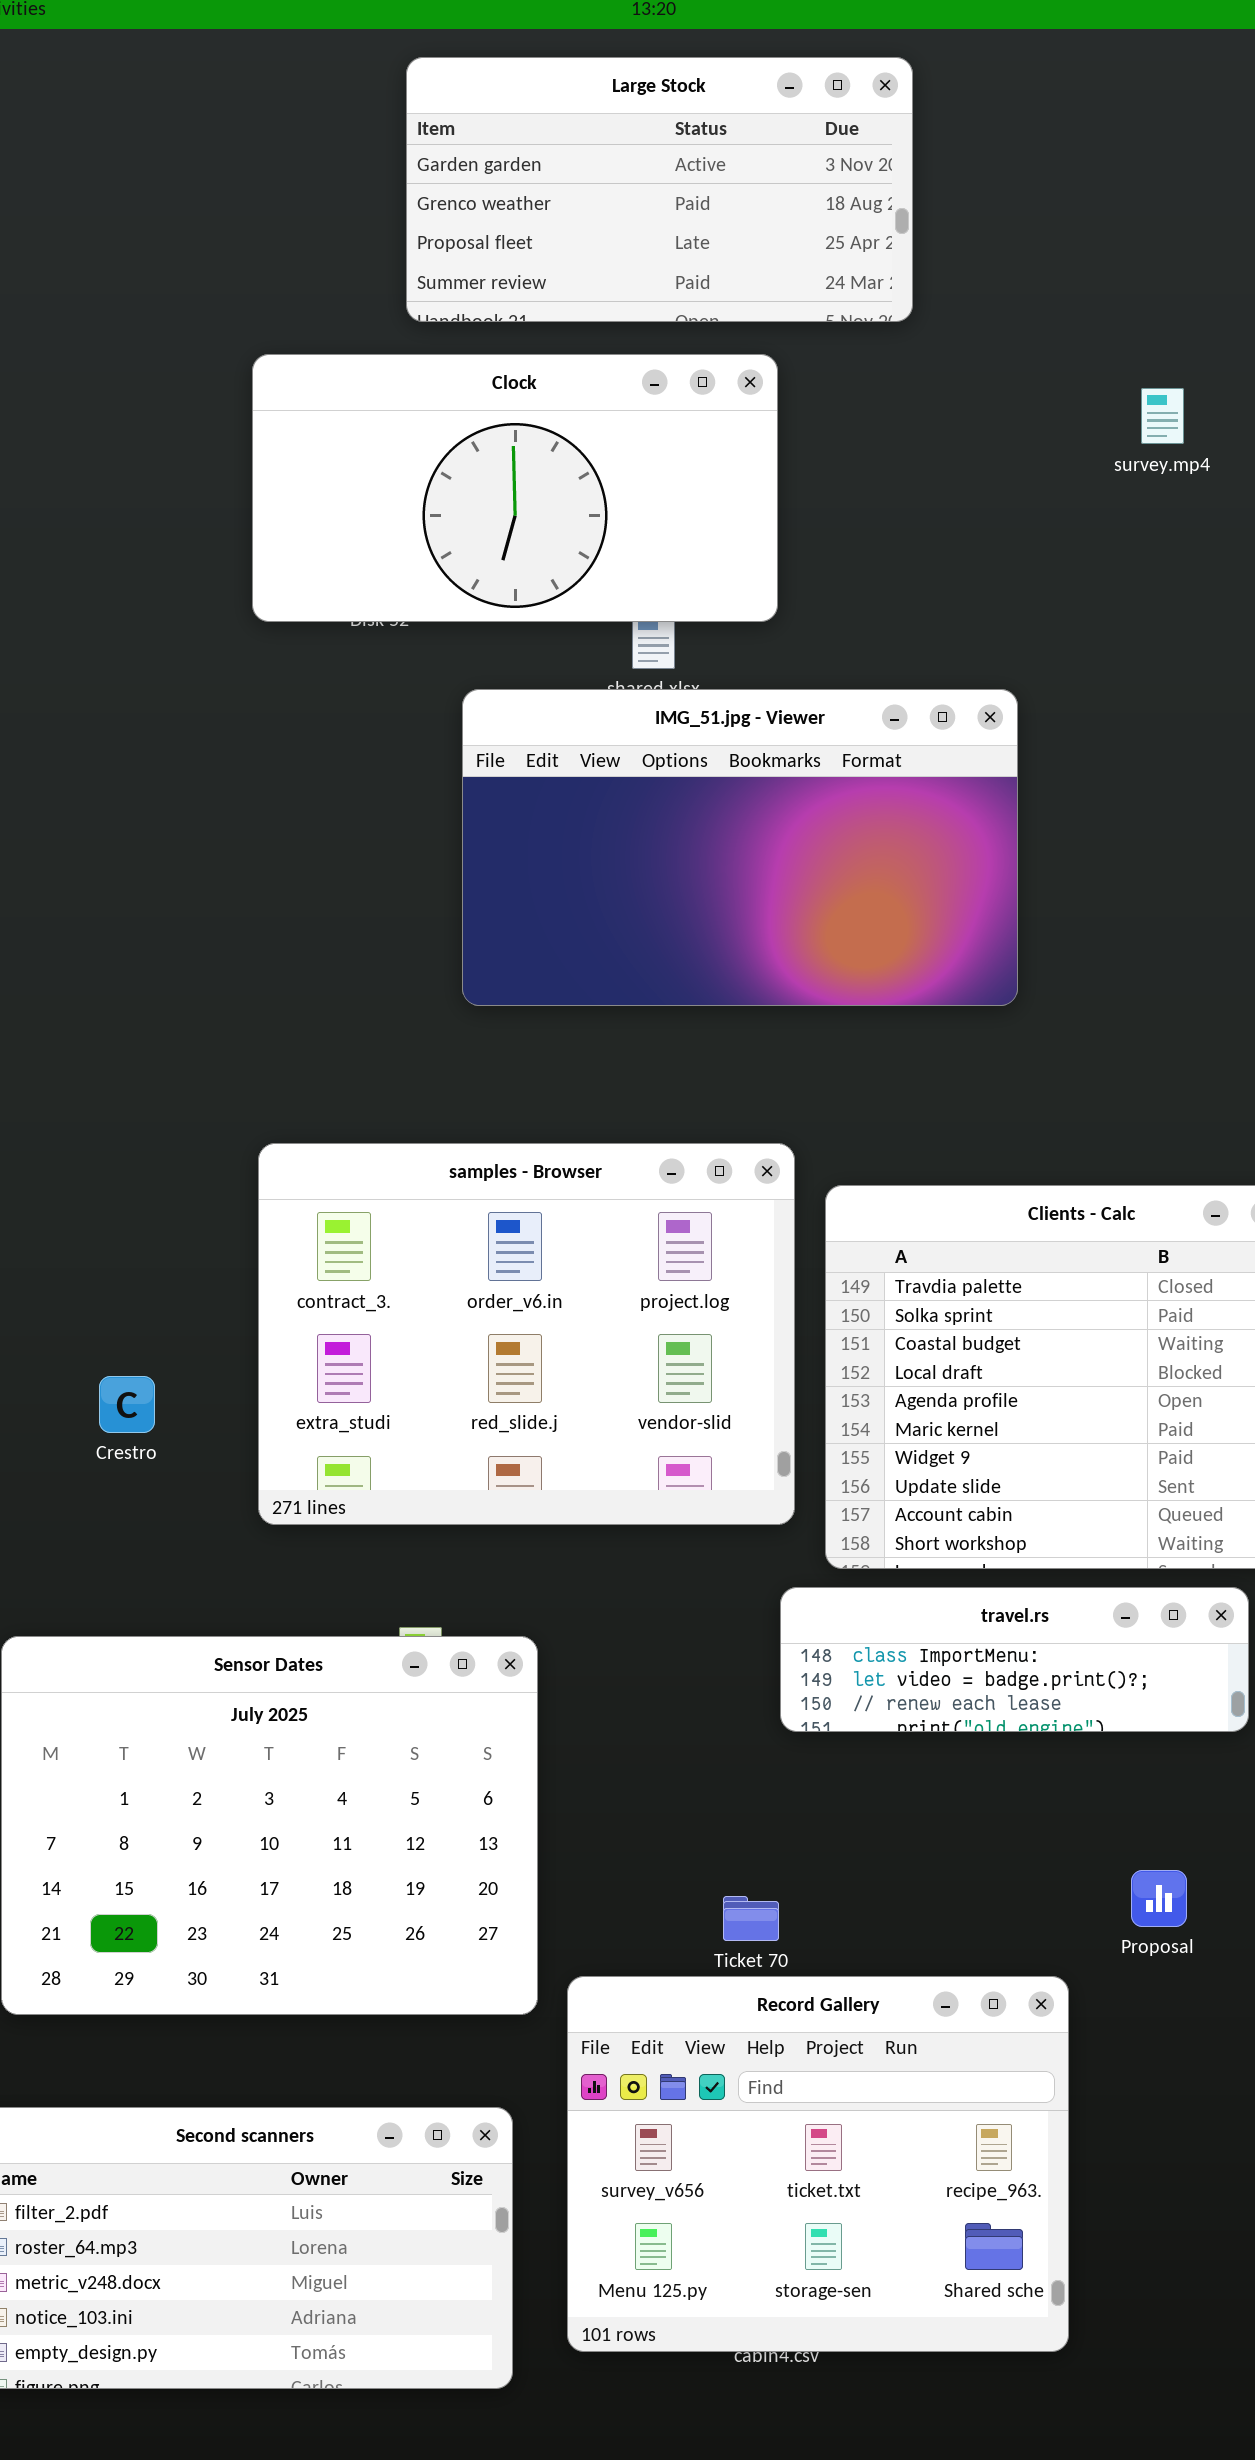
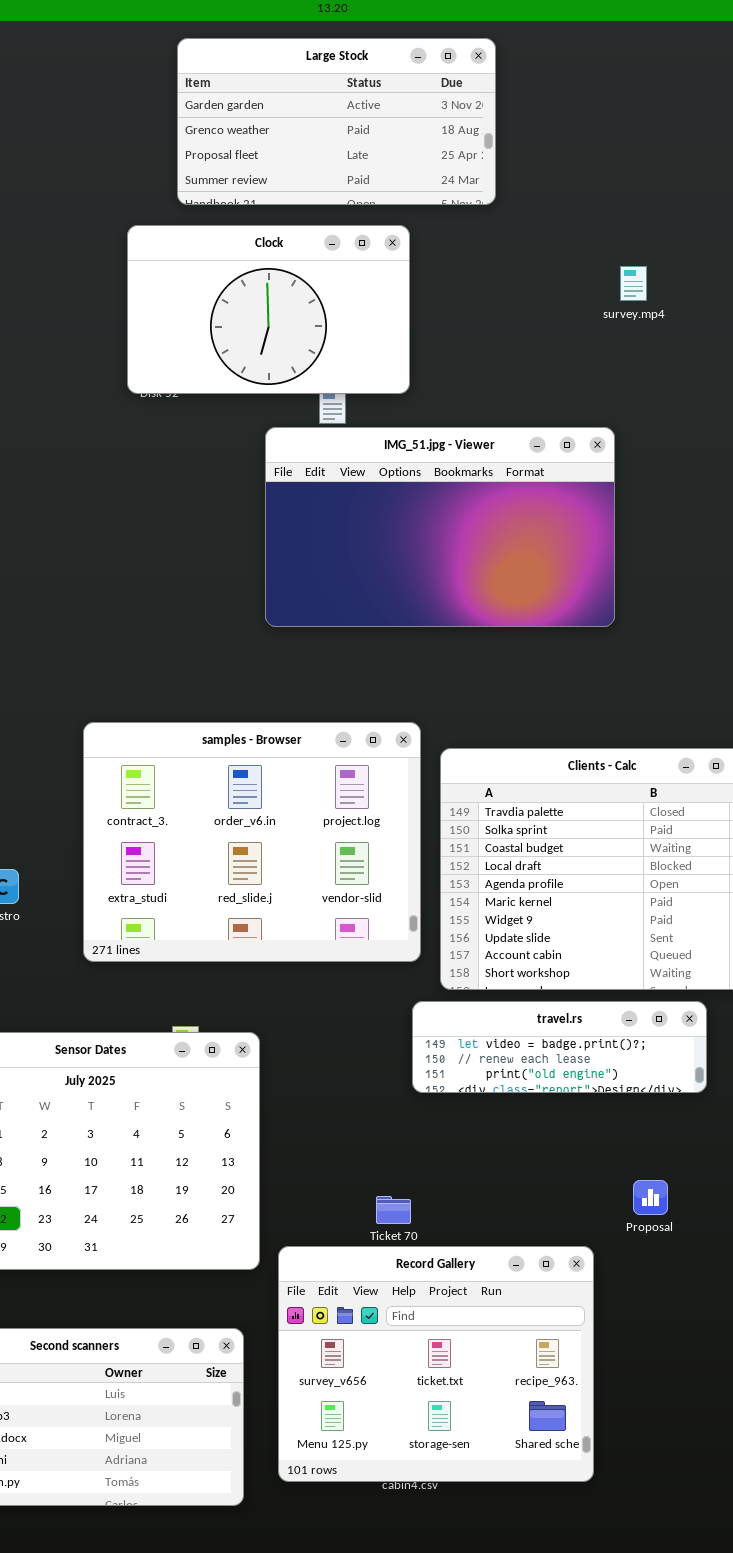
Clock: [252,354,778,622] -> [127,225,410,394], resized
survey.mp4: [1141,388,1184,444] -> [620,266,647,301], moved
IMG_51.jpg - Viewer: [462,689,1018,1006] -> [265,427,615,627], moved
travel.rs: [780,1587,1249,1732] -> [412,1001,707,1093], scrolled down 1 row

